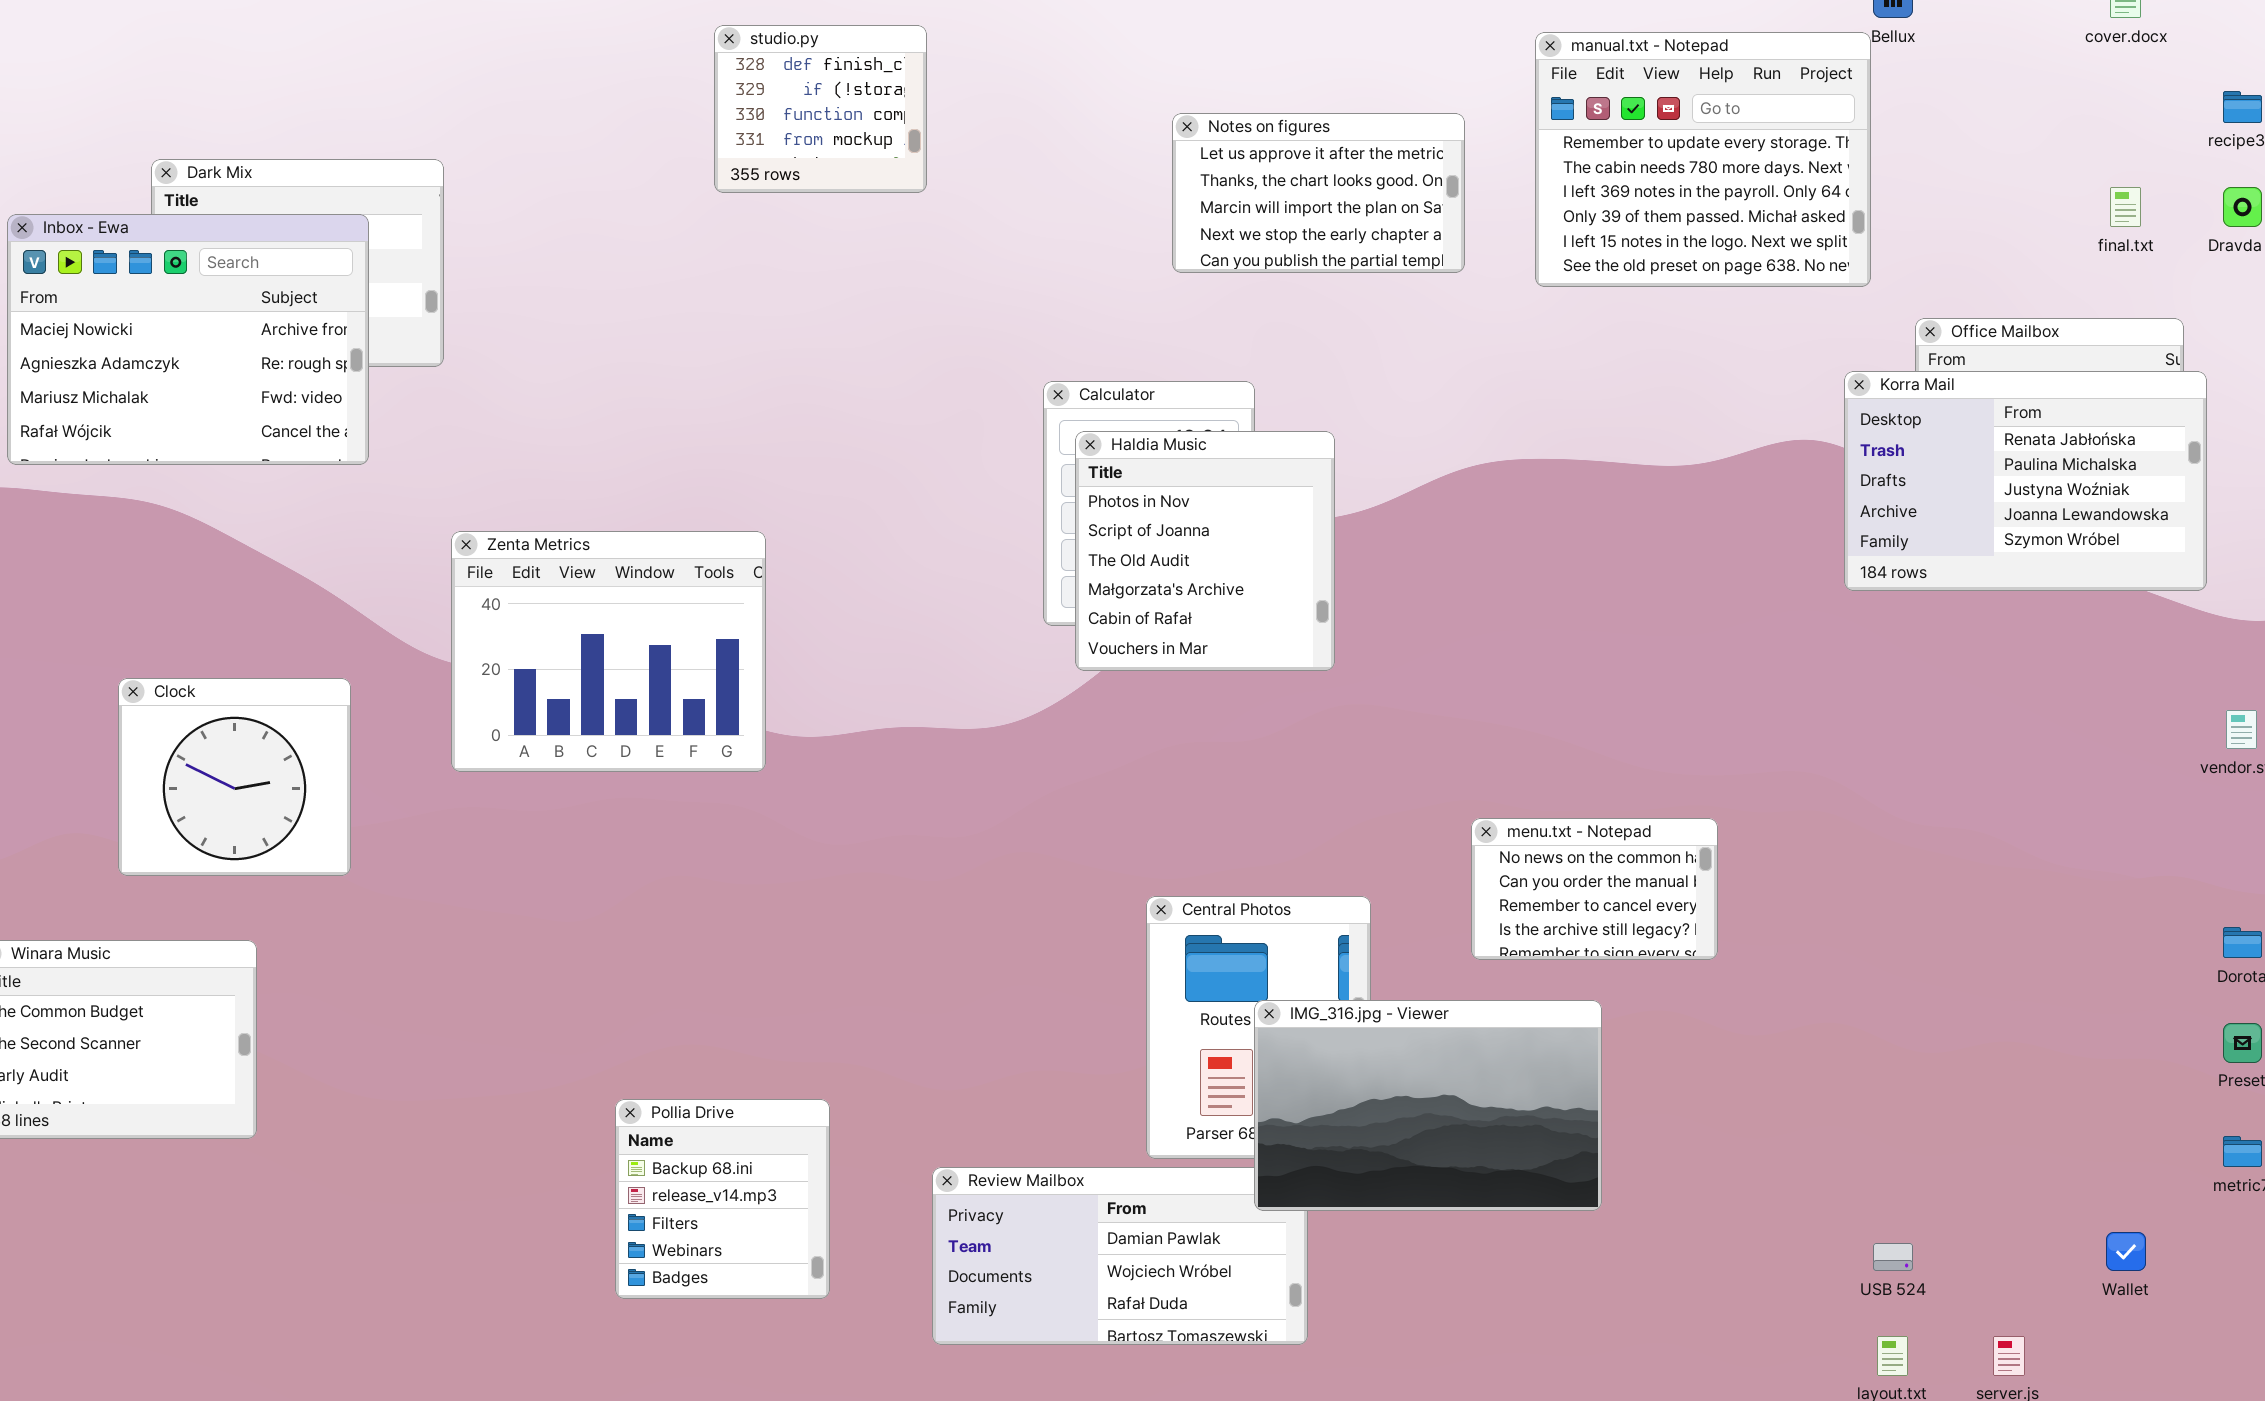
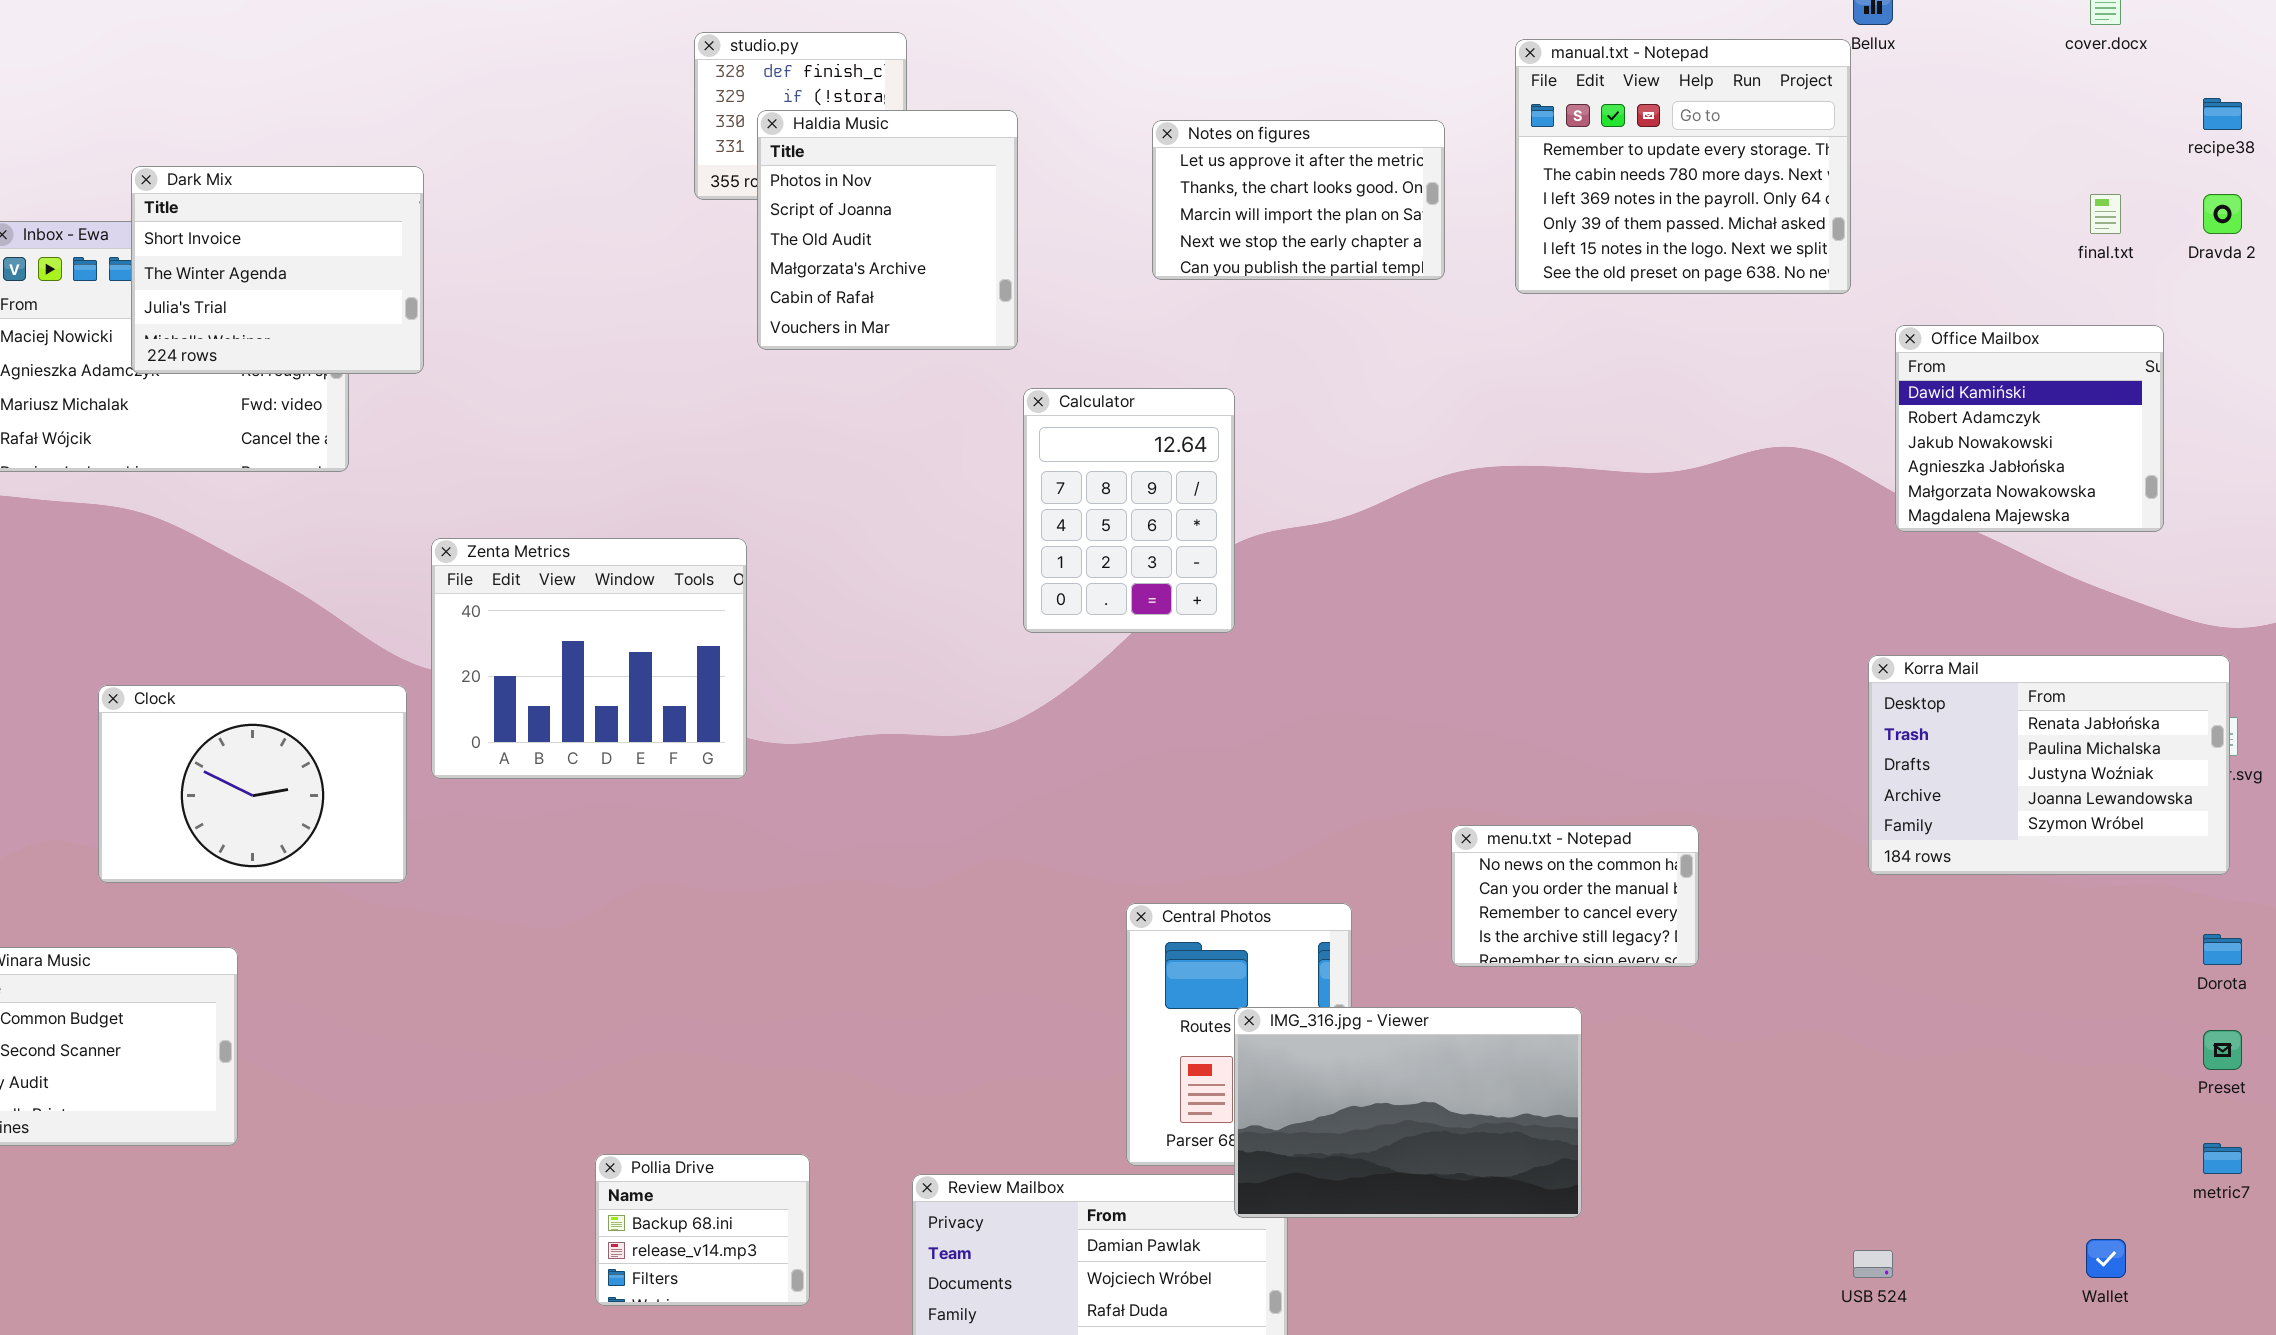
Dark Mix: [151,159,444,367] -> [131,166,424,374], raised
Korra Mail: [1844,371,2207,591] -> [1868,655,2230,875], moved
Haldia Music: [1075,431,1335,671] -> [757,110,1018,350], moved
Clock: [118,678,351,876] -> [98,685,407,883], resized
Pollia Drive: [615,1099,830,1299] -> [595,1154,810,1306], resized

